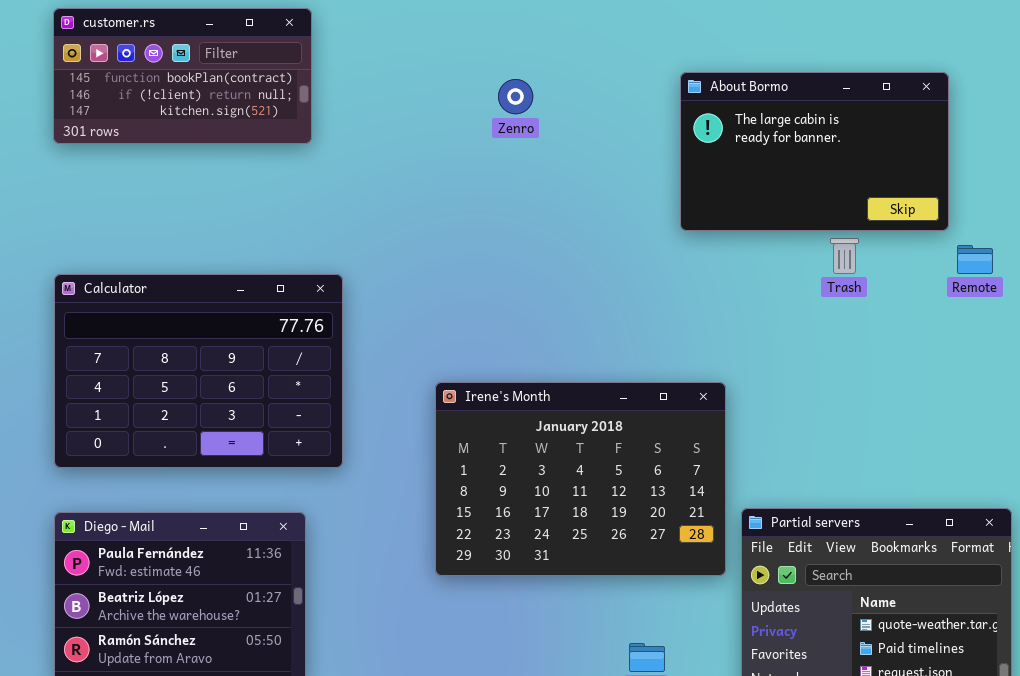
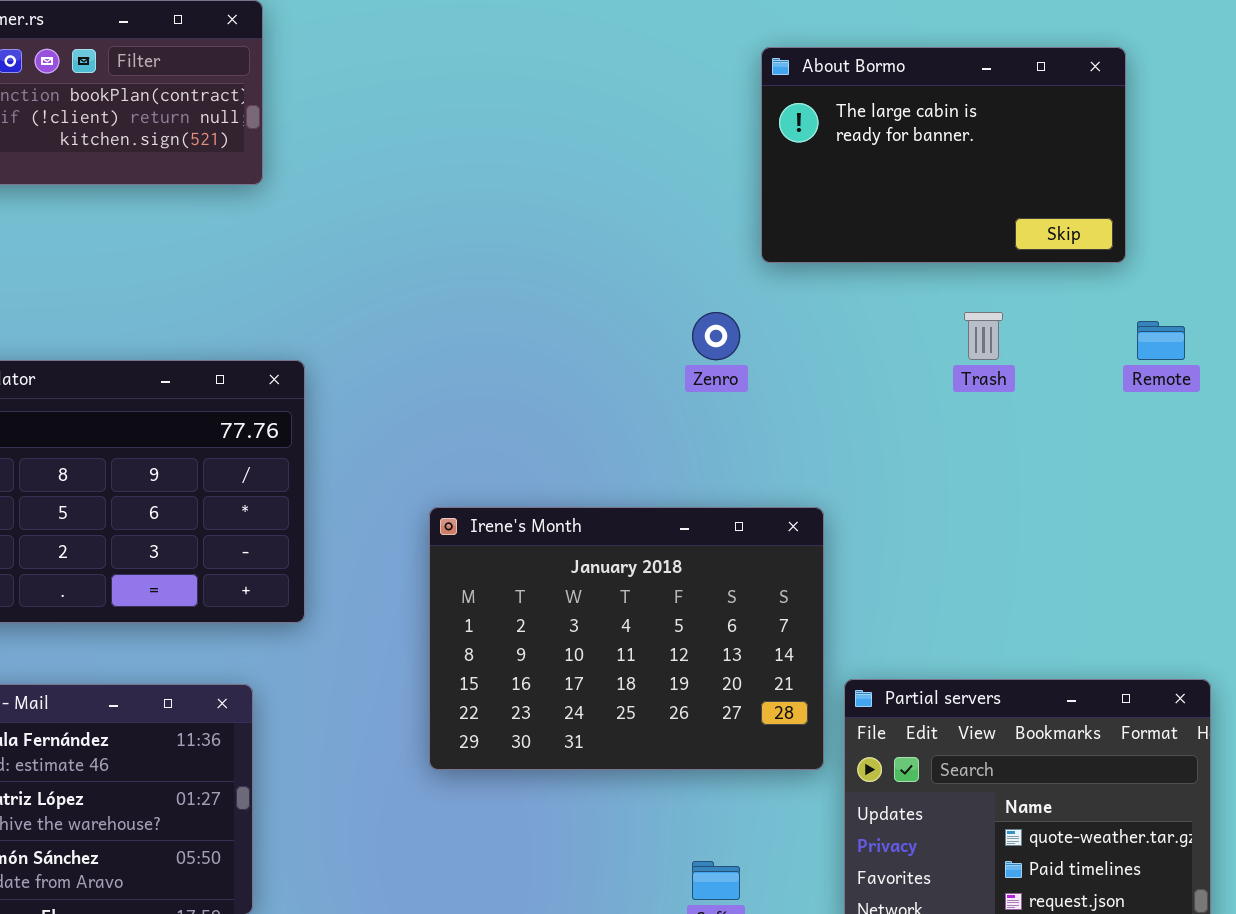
About Bormo: [680,72,949,231] -> [761,47,1126,263], moved
Zenro: [498,79,533,114] -> [692,312,740,360], moved

